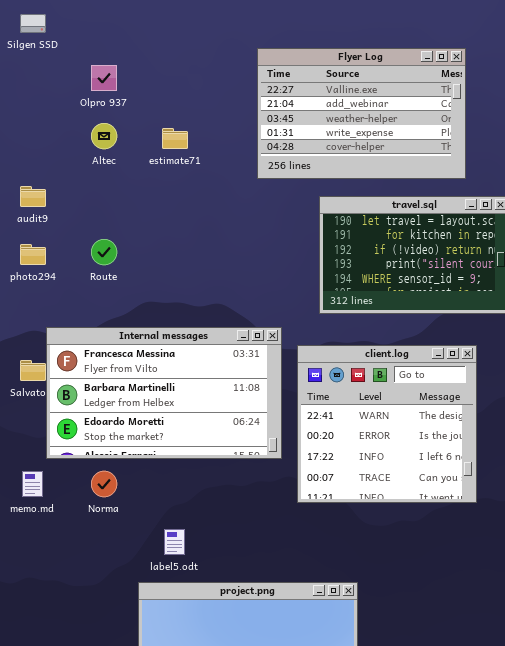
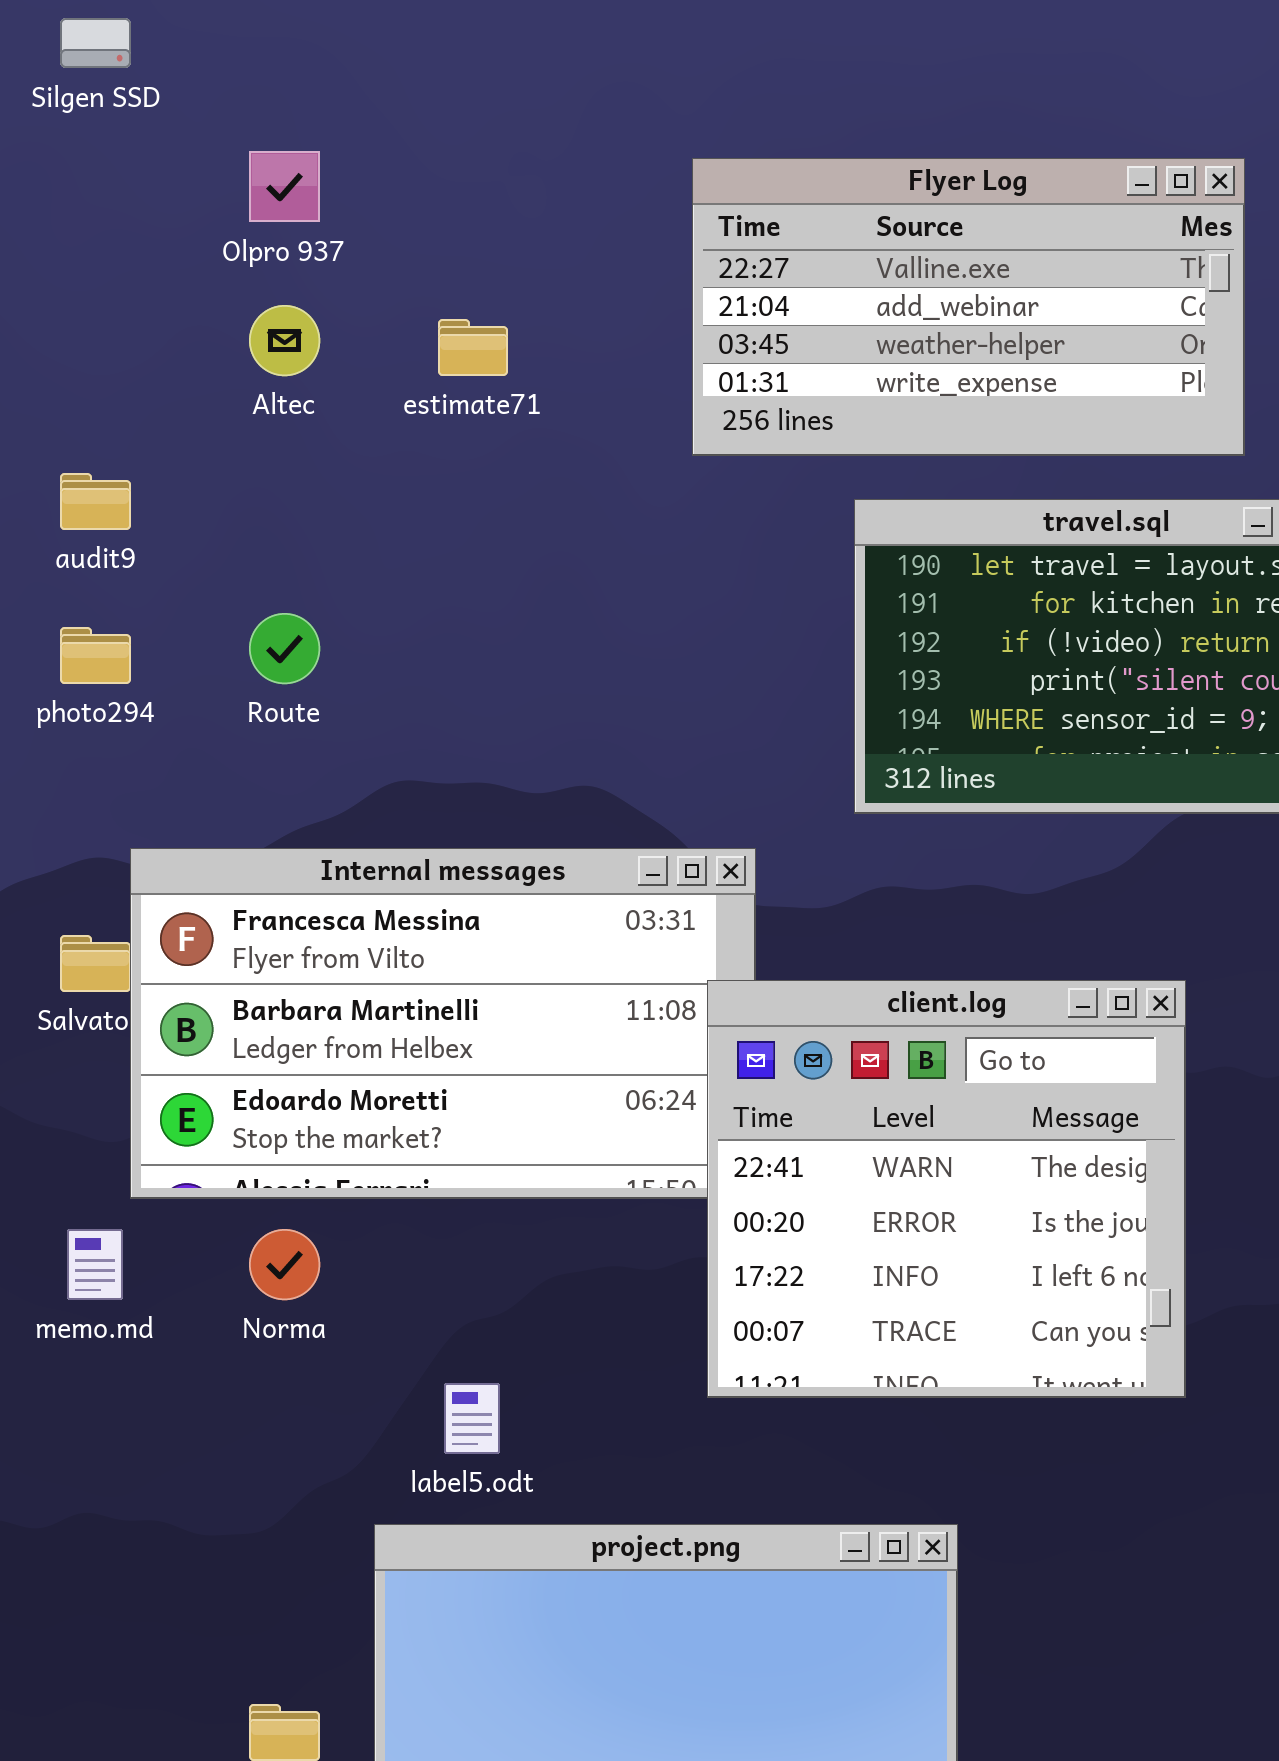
Flyer Log: [257,48,466,179] -> [692,158,1245,456], resized
client.log: [297,345,477,503] -> [707,980,1186,1398], moved

